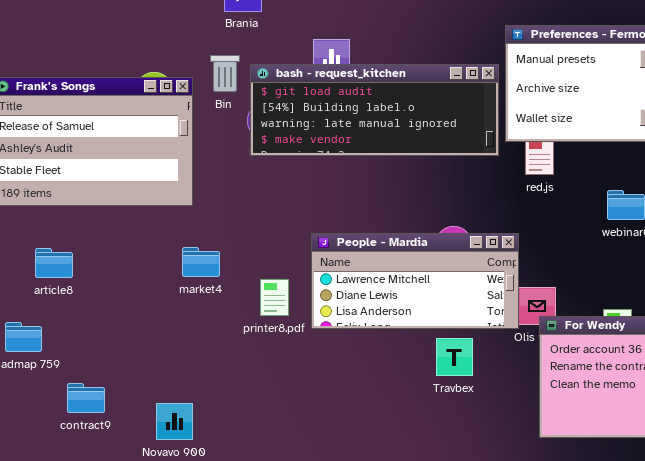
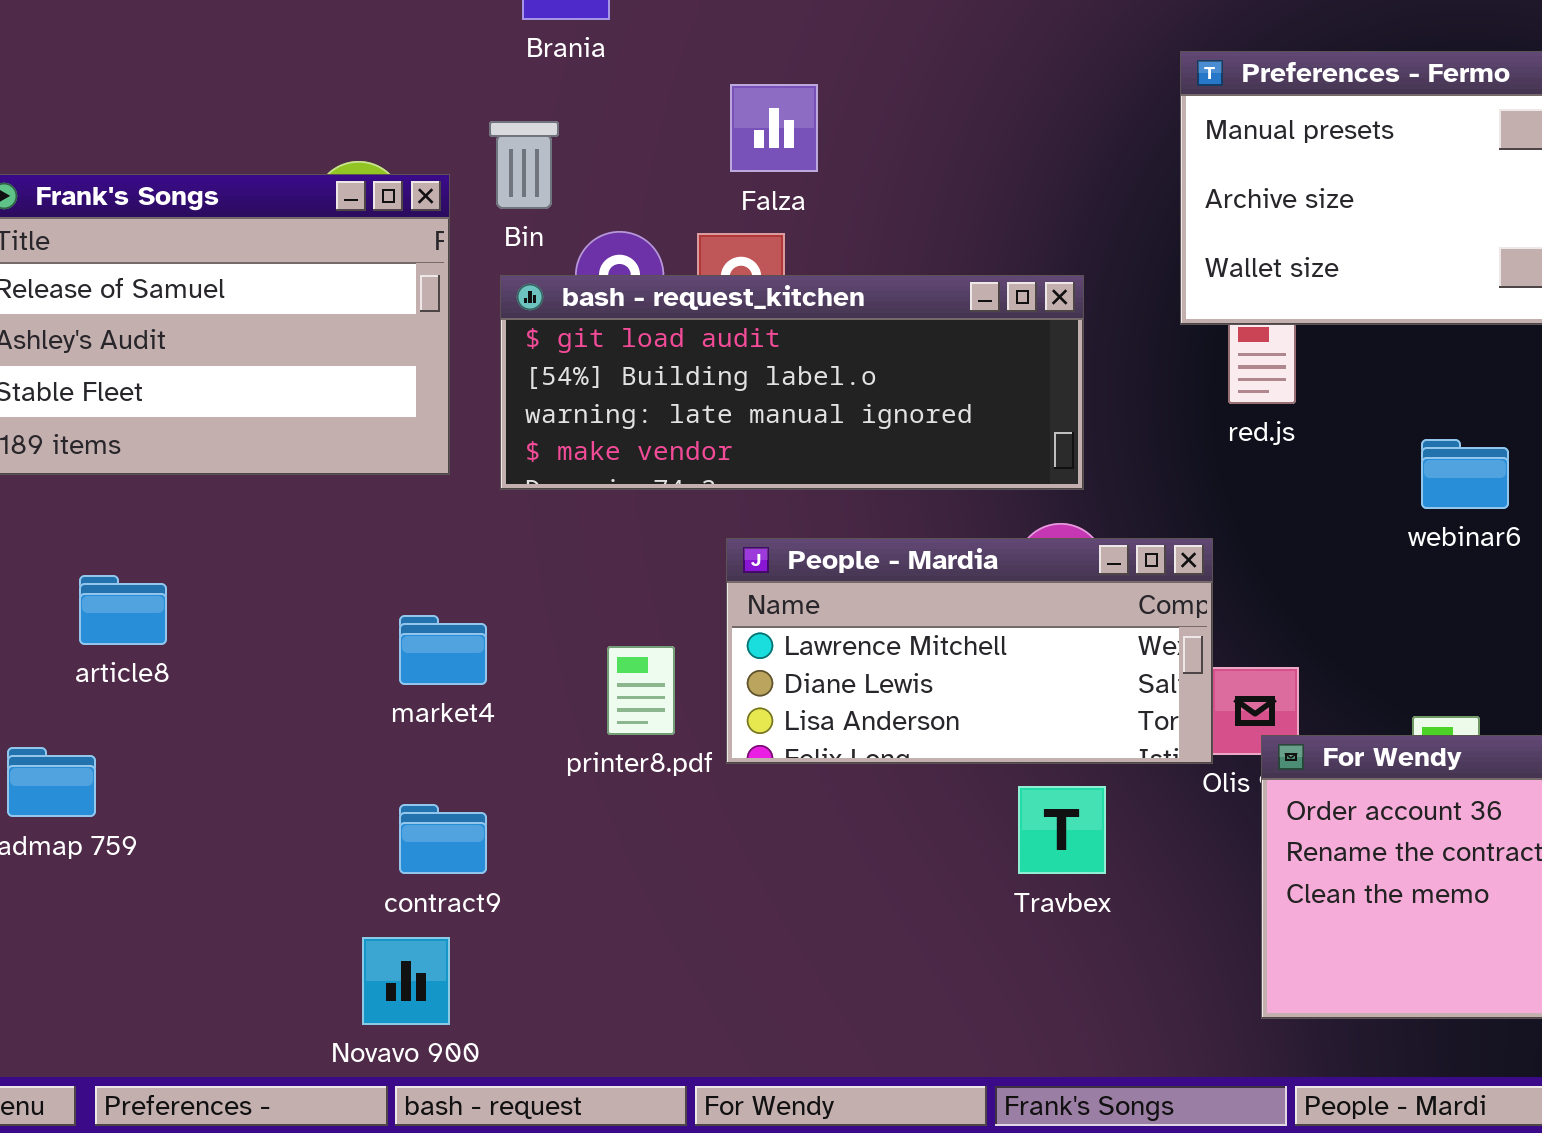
bash - request_kitchen: [250,64,499,156] -> [500,275,1084,490], moved
market4: [182,247,220,277] -> [399,615,487,685], moved
contract9: [67,383,105,413] -> [399,804,487,874], moved

